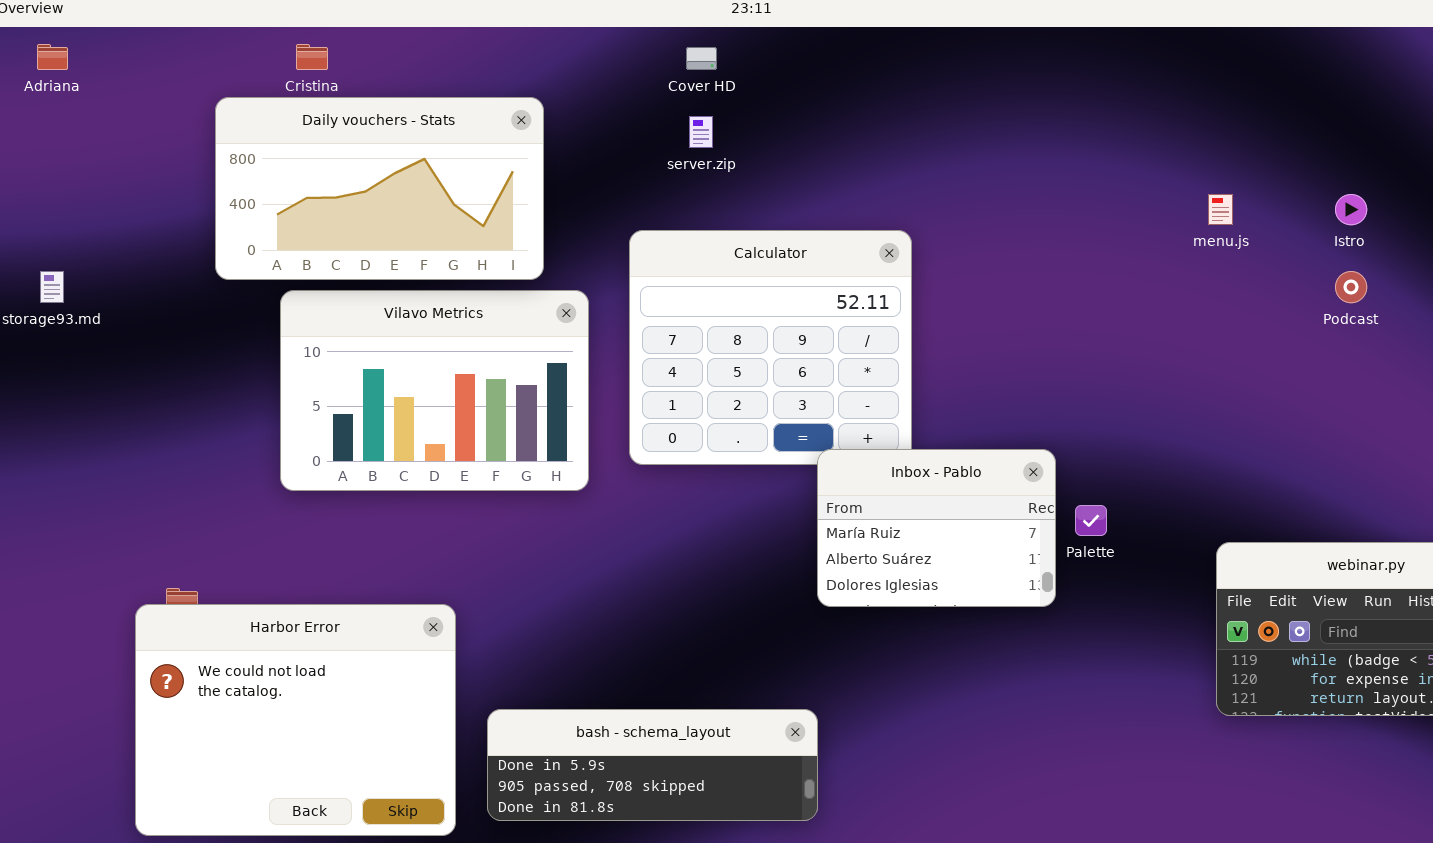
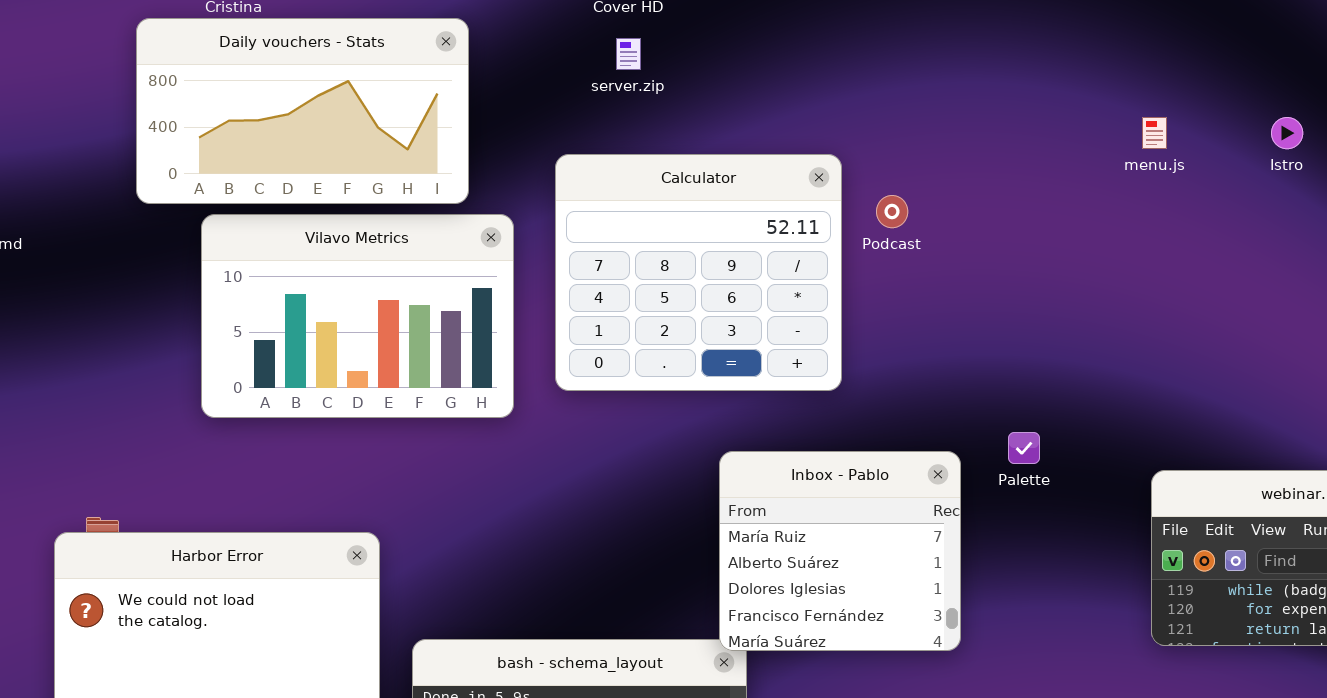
Podcast: [1335,271,1367,303] -> [876,195,908,228], moved
Inbox - Pablo: [817,449,1056,607] -> [719,451,961,651], moved, resized

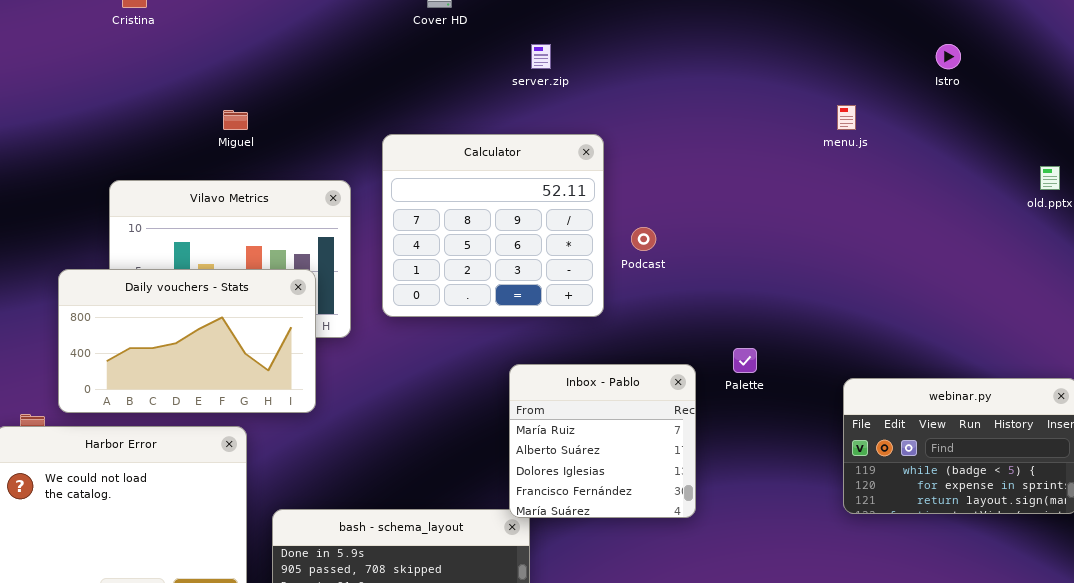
Daily vouchers - Stats: [136,18,469,204] -> [58,269,316,413], moved
server.zip: [616,38,641,70] -> [531,44,551,69], moved
Istro: [1271,117,1303,149] -> [936,44,961,69], moved
Podcast: [876,195,908,228] -> [631,227,656,251], moved

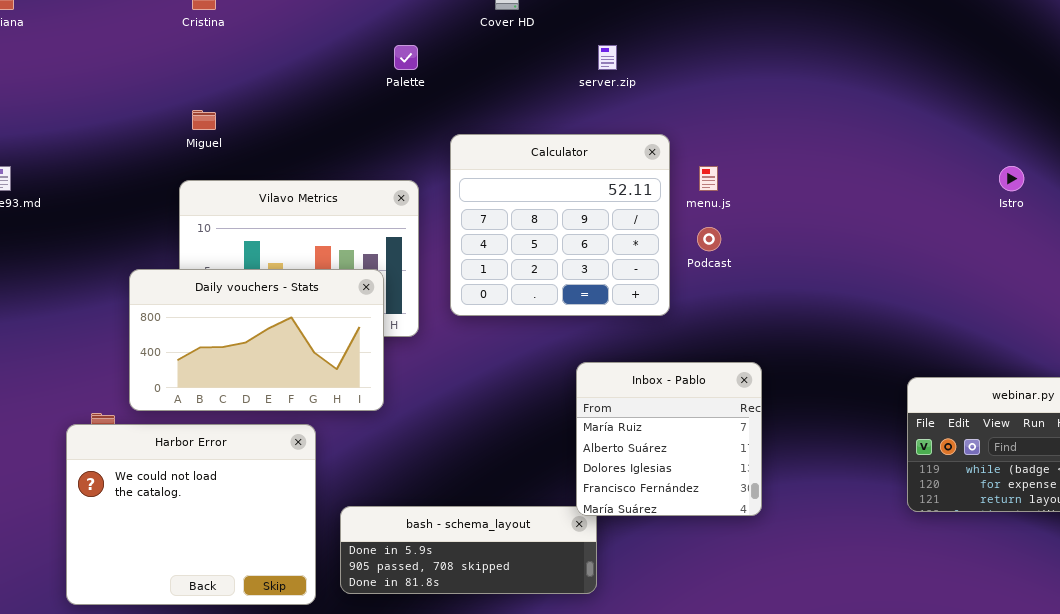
Istro: [936,44,961,69] -> [999,166,1024,191], moved
menu.js: [837,105,856,130] -> [699,166,718,191], moved
Miguel: [223,110,248,130] -> [192,110,216,130], moved
Palette: [733,348,757,373] -> [394,45,418,70], moved

